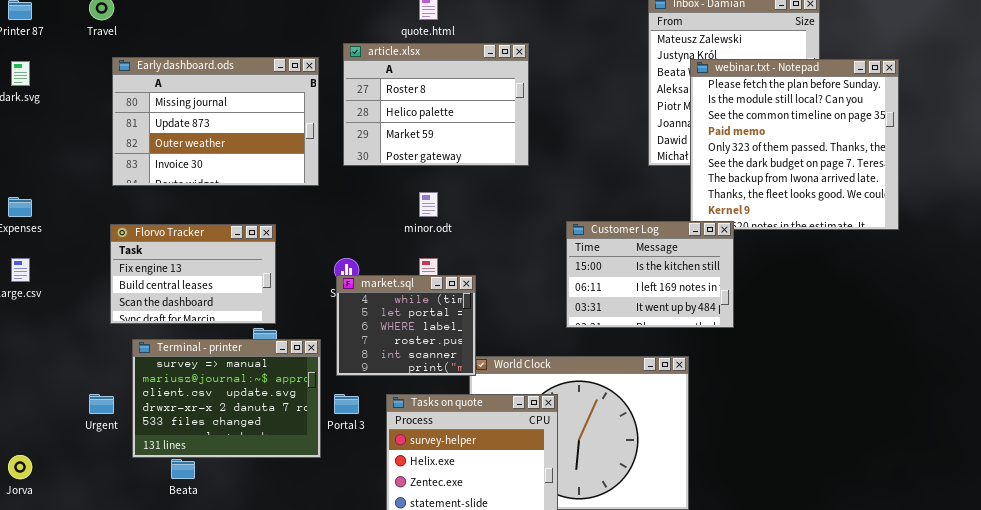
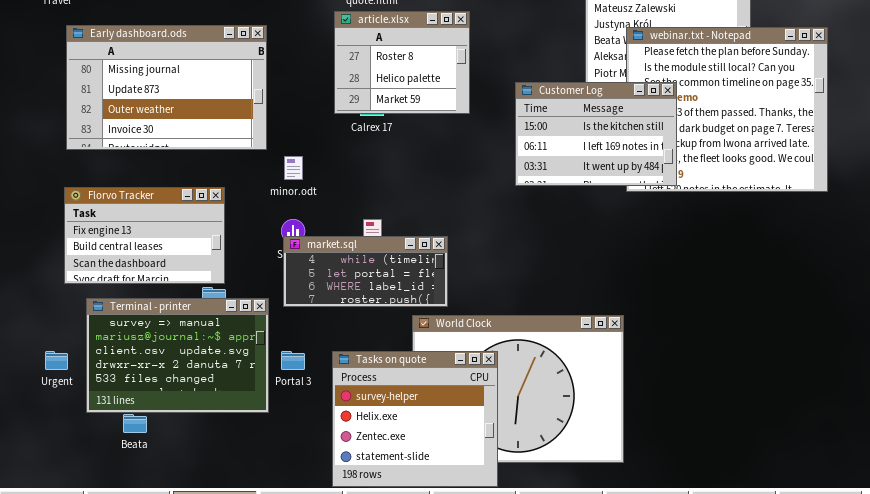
article.xlsx: [343,43,529,166] -> [334,11,470,114], resized
minor.odt: [419,192,438,217] -> [284,156,303,180], moved
Customer Log: [566,221,734,328] -> [515,82,677,186], moved
market.sql: [336,275,476,376] -> [283,236,448,307], resized

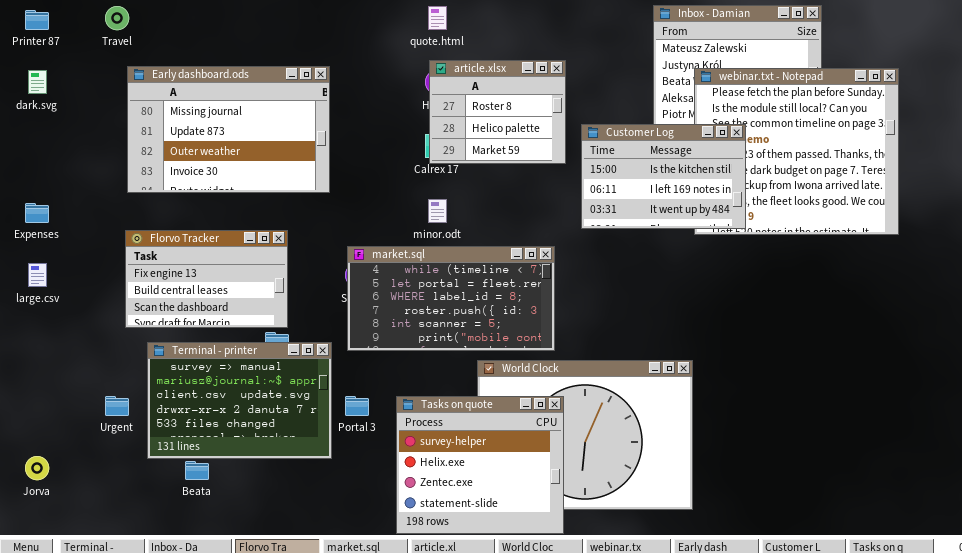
article.xlsx: [334,11,470,114] -> [429,60,566,164], moved
minor.odt: [284,156,303,180] -> [428,199,447,223], moved
market.sql: [283,236,448,307] -> [347,246,555,351], resized

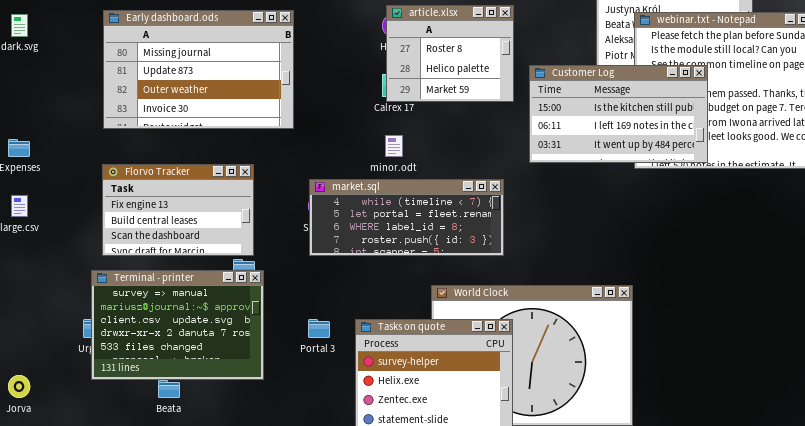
Customer Log: [581,124,746,229] -> [529,65,708,163], resized
market.sql: [347,246,555,351] -> [309,179,504,256], resized
Terminal - printer: [147,342,332,459] -> [91,270,264,380], moved

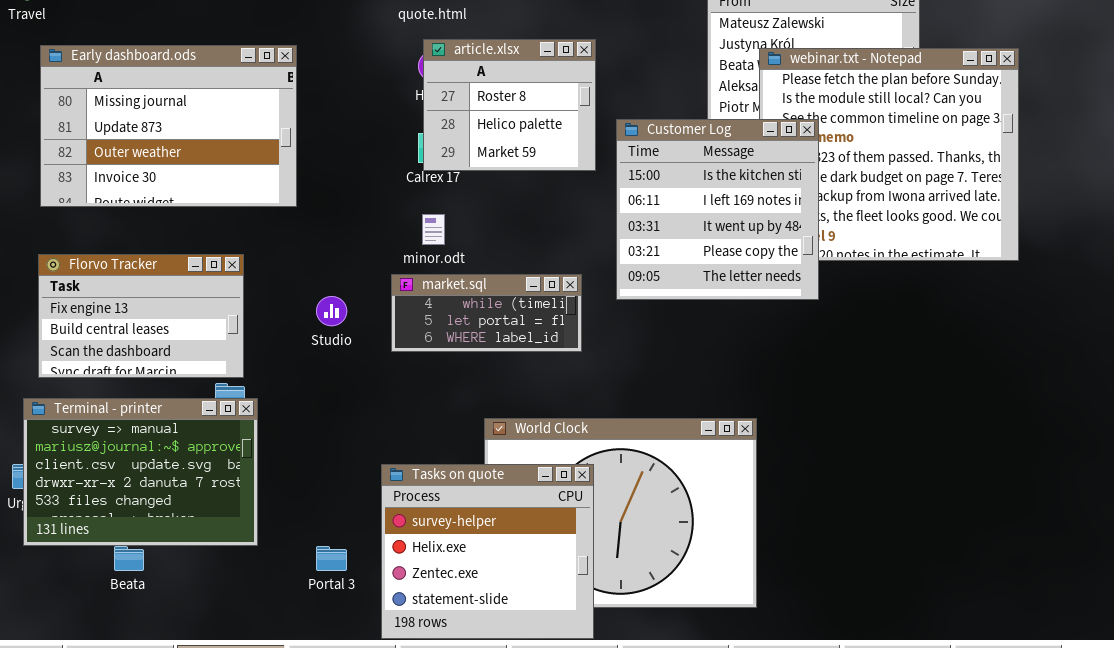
Customer Log: [529,65,708,163] -> [616,119,819,300], resized
market.sql: [309,179,504,256] -> [391,274,582,352], resized
Portal 3: [308,319,330,338] -> [316,546,347,571], moved

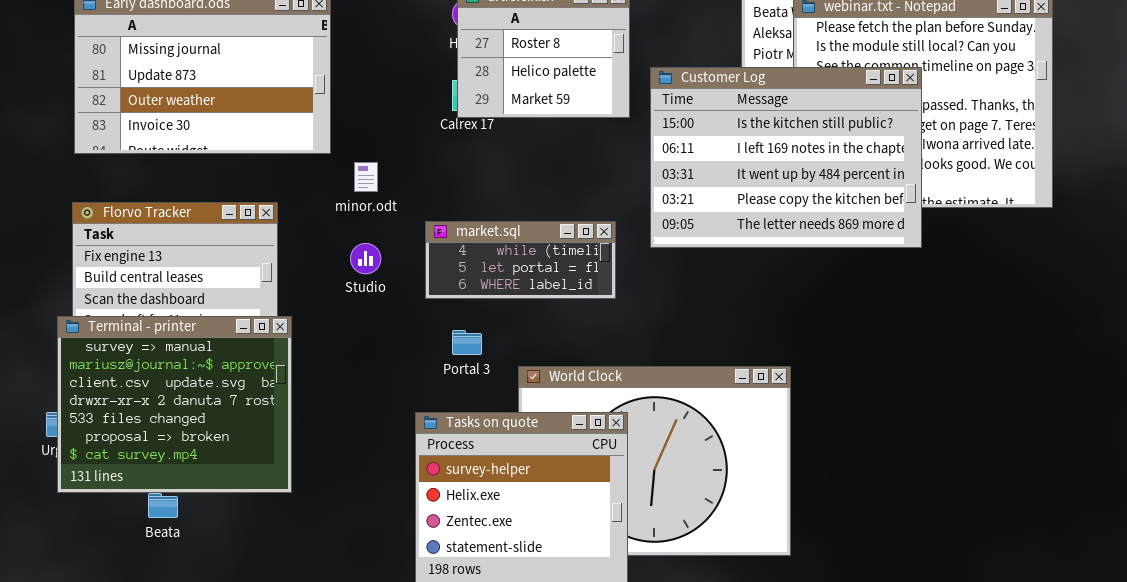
Customer Log: [616,119,819,300] -> [650,67,922,248], resized
minor.odt: [422,214,445,245] -> [354,162,378,192], moved
Terminal - printer: [23,398,258,546] -> [57,316,292,493], resized
Portal 3: [316,546,347,571] -> [452,330,482,355], moved

